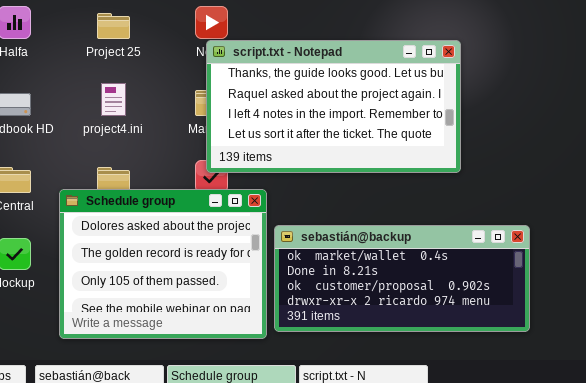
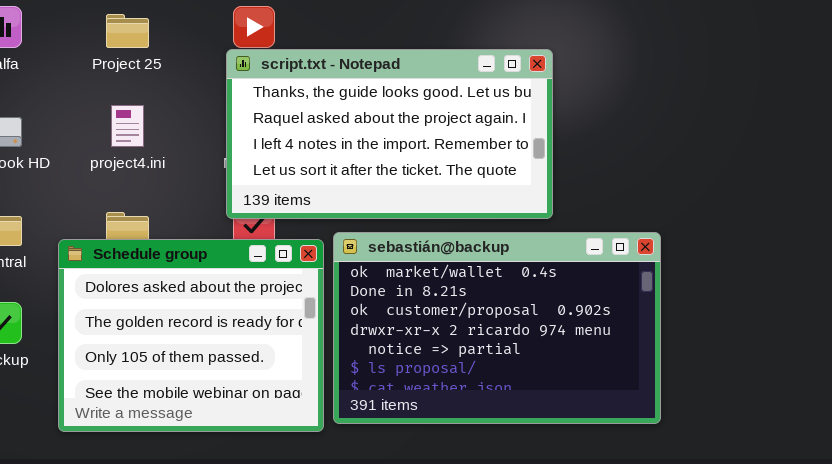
script.txt - Notepad: [206,40,461,173] -> [226,49,553,219], moved
sebastián@backup: [274,225,530,332] -> [333,232,661,424], resized

